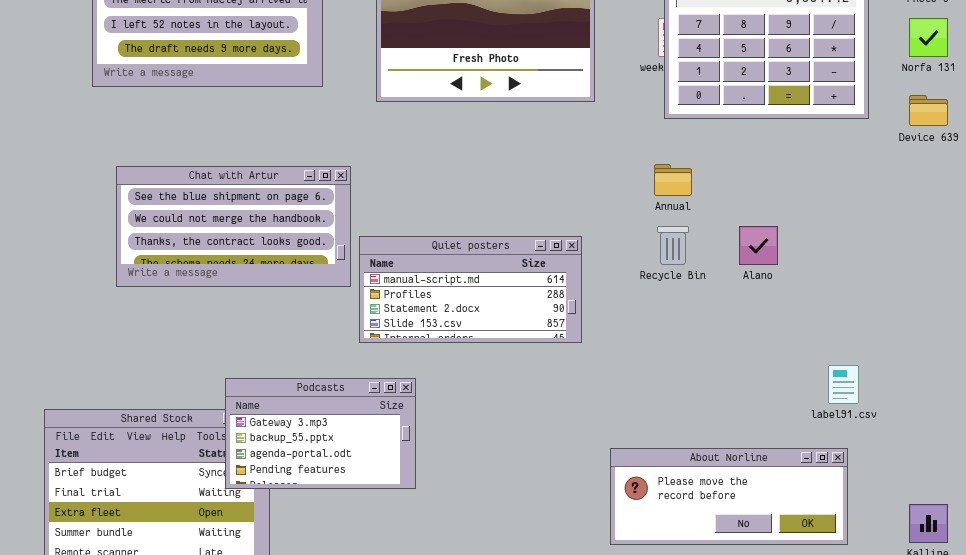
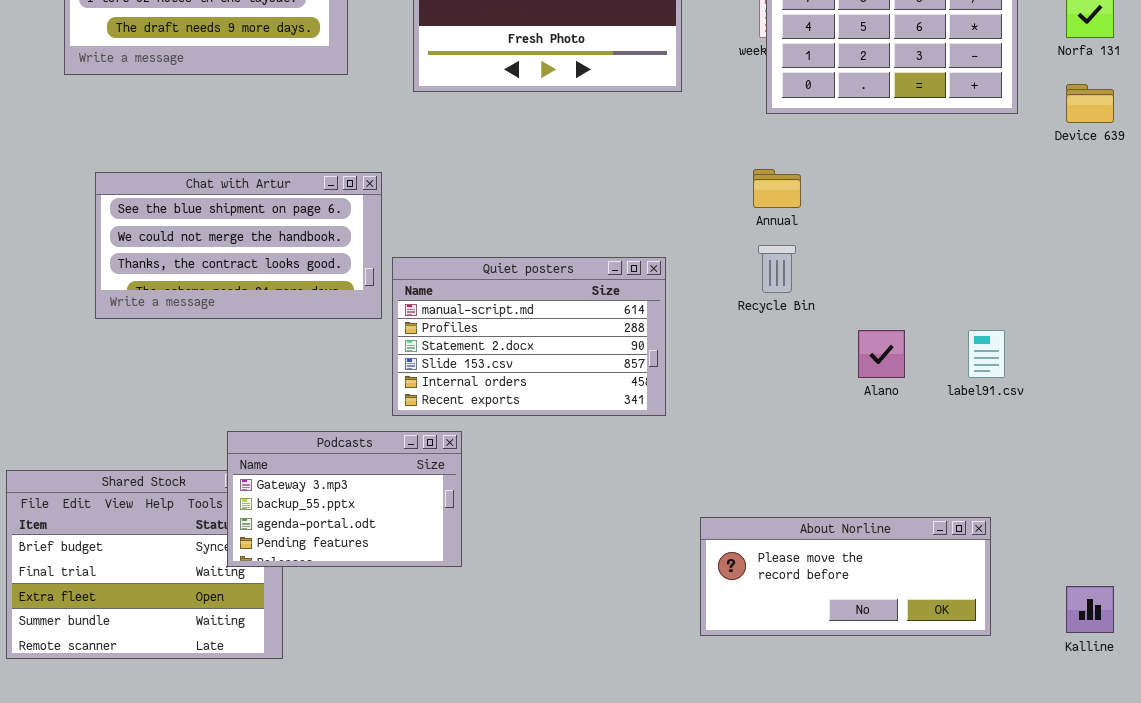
Alano: [739,226,778,265] -> [858,330,905,378], moved
Quiet posters: [359,236,582,343] -> [392,257,666,416], resized
label91.csv: [828,365,859,404] -> [968,330,1005,378], moved

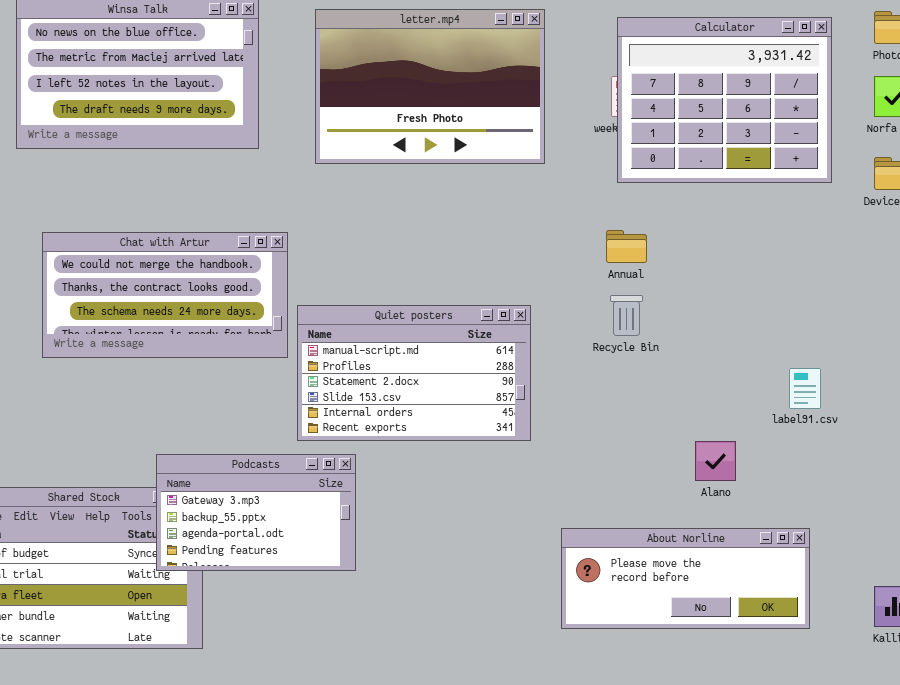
Chat with Artur: [95,172,382,319] -> [42,232,288,358], scrolled down 1 row
Alano: [858,330,905,378] -> [695,441,736,481], moved

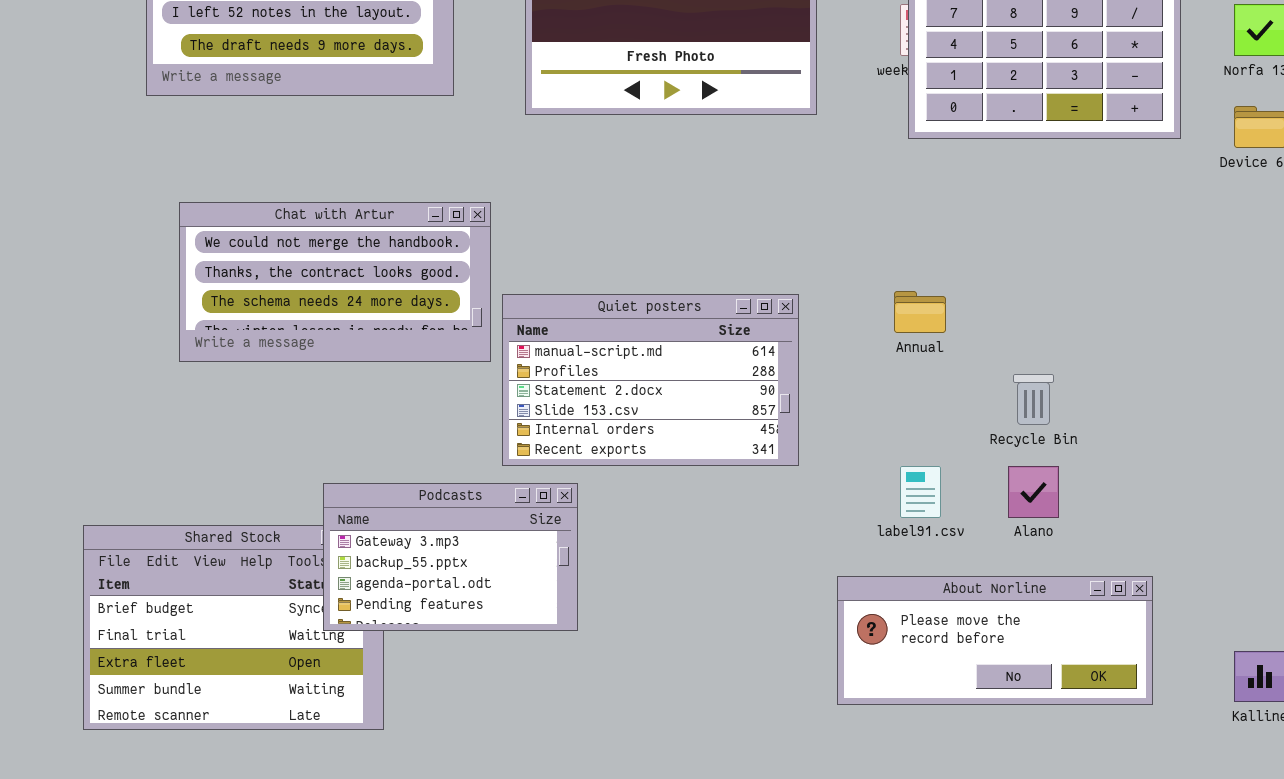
Annual: [606,230,647,263] -> [894,291,946,333], moved
Recycle Bin: [610,295,643,336] -> [1013,374,1054,425], moved
label91.csv: [789,368,821,409] -> [900,466,941,518], moved

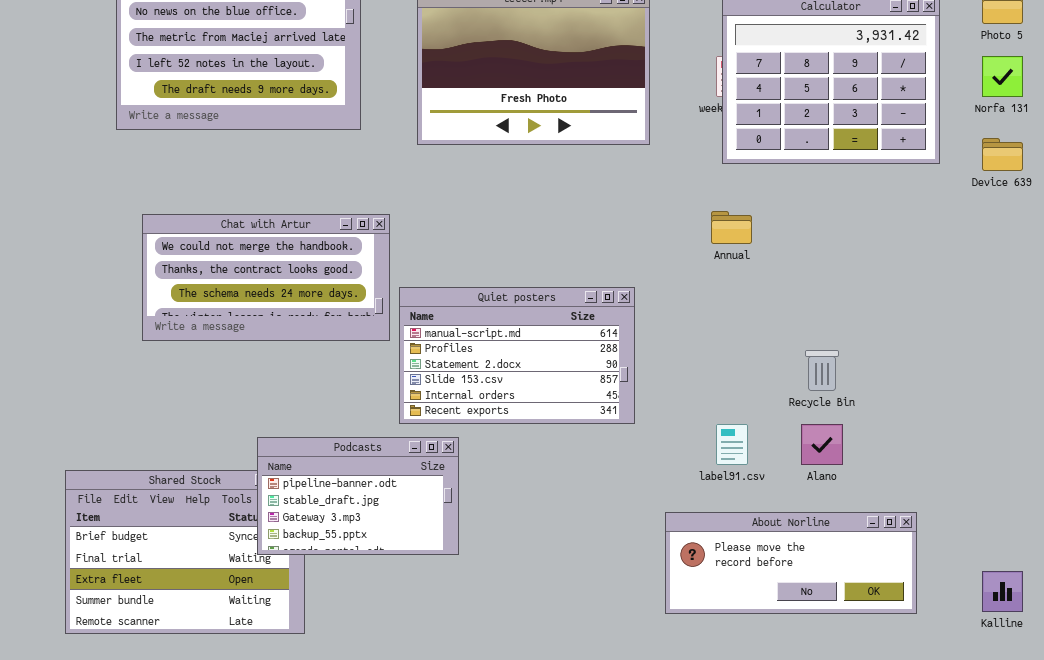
Annual: [894,291,946,333] -> [711,211,752,244], moved
Podcasts: [323,483,578,631] -> [257,437,459,555], scrolled up 2 rows

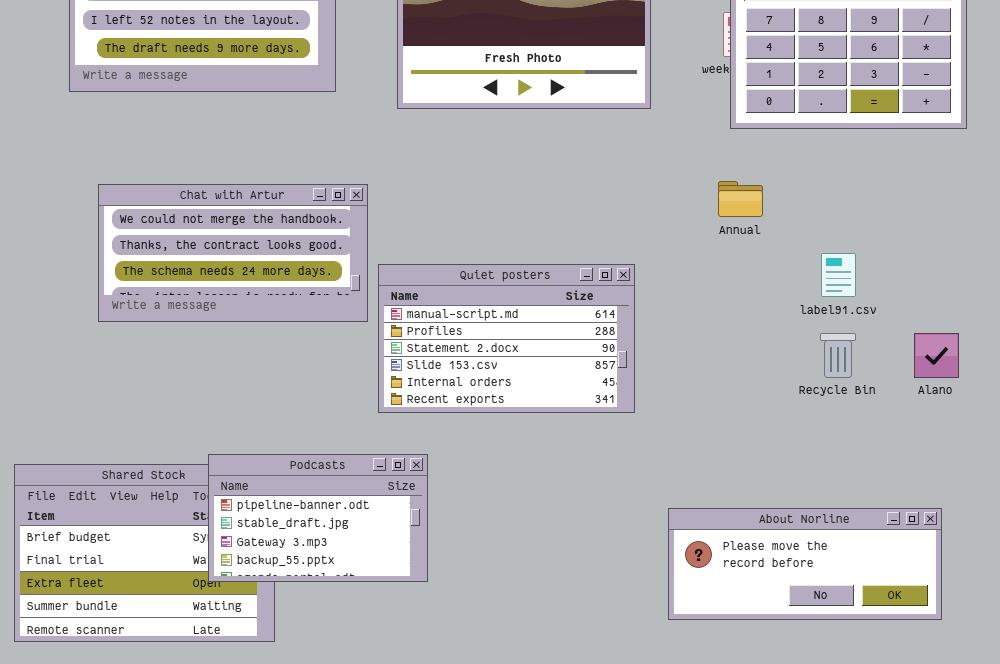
label91.csv: [716,424,748,465] -> [821,253,856,297], moved
Alano: [801,424,843,465] -> [914,333,959,378], moved
Podcasts: [257,437,459,555] -> [208,454,428,582], moved

